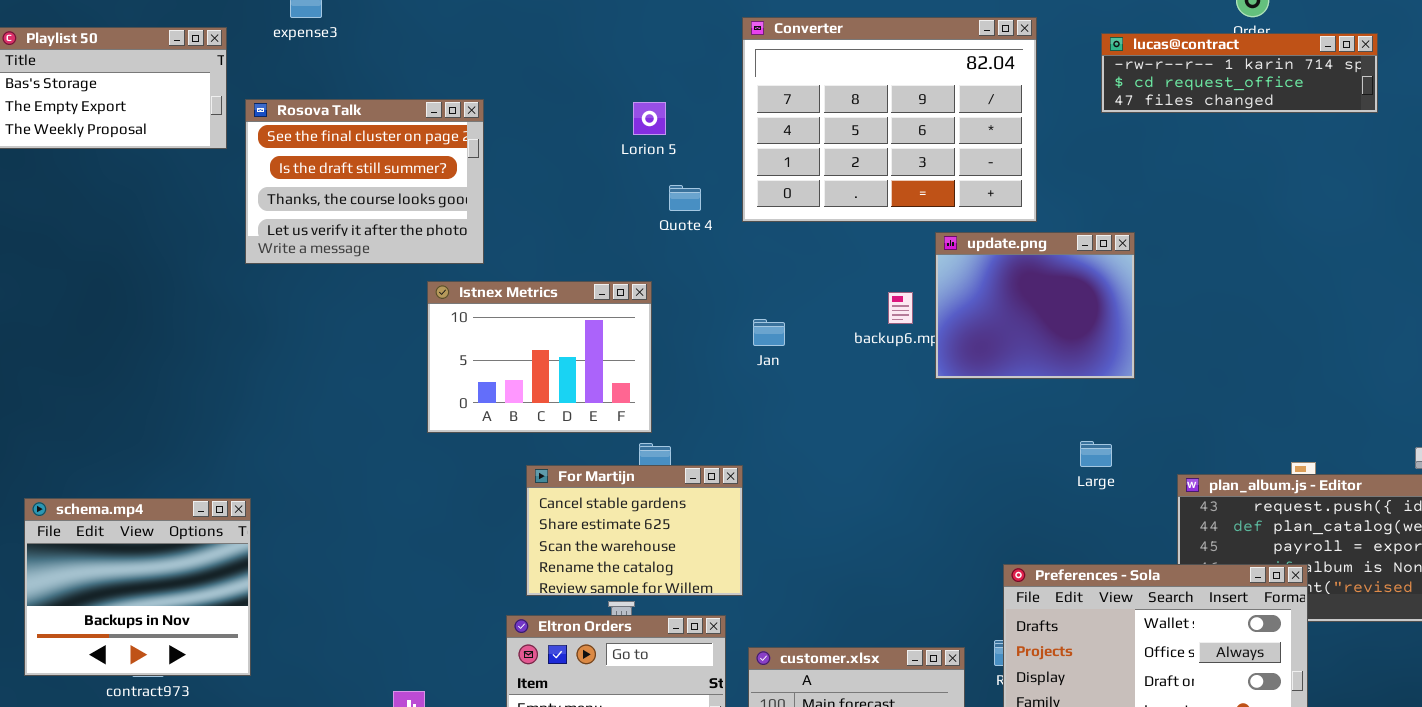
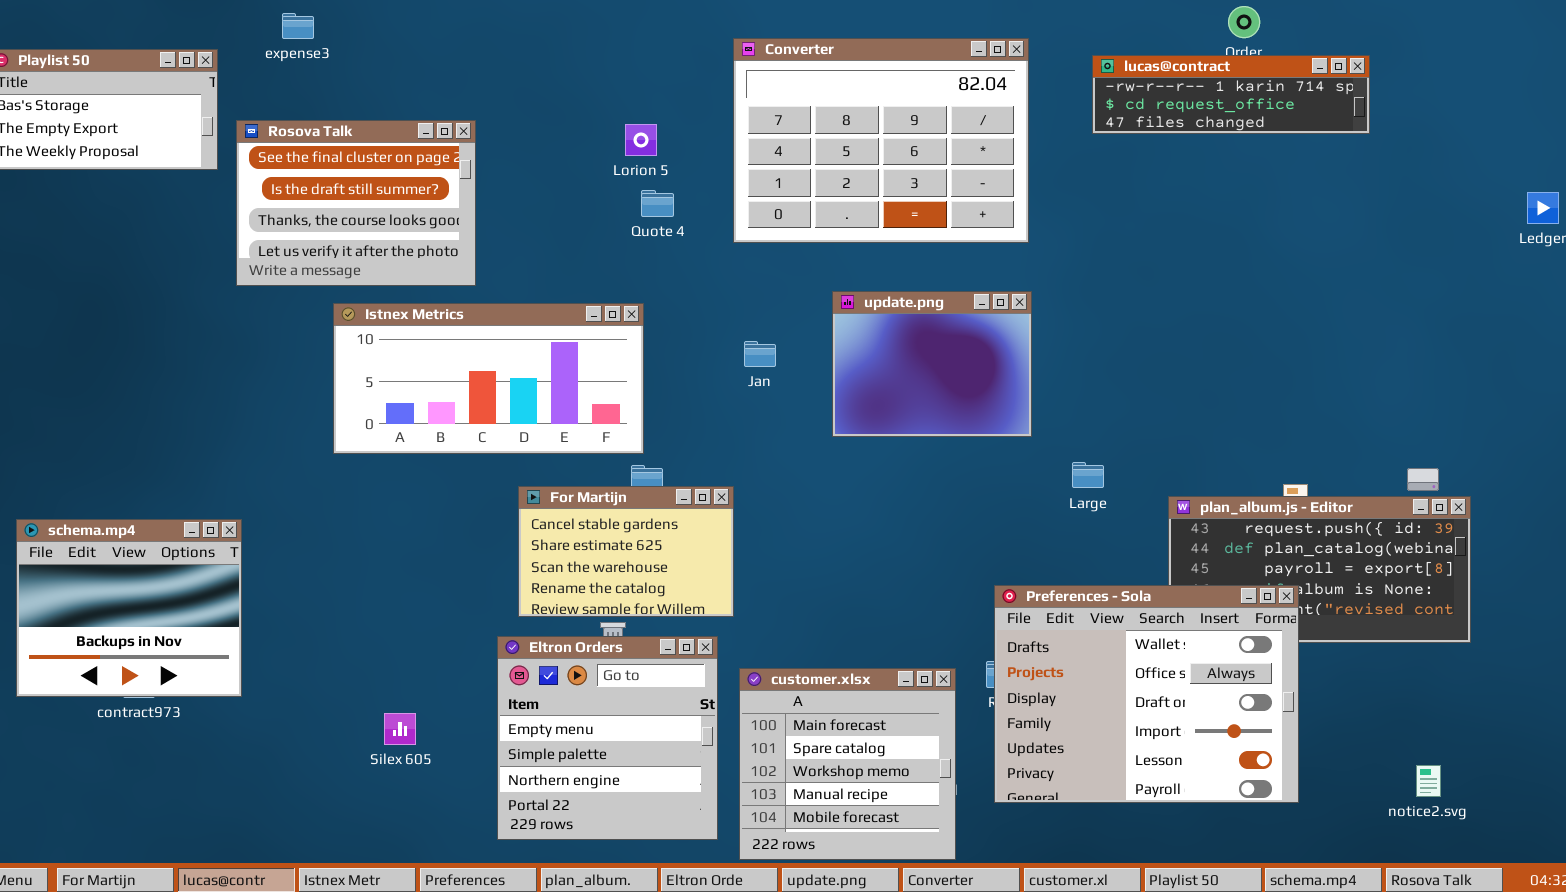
Quote 4: [669,185,701,211] -> [641,190,674,217], moved
update.png: [935,232,1135,379] -> [832,291,1032,437], moved
Istnex Metrics: [427,281,652,433] -> [333,303,644,454], resized

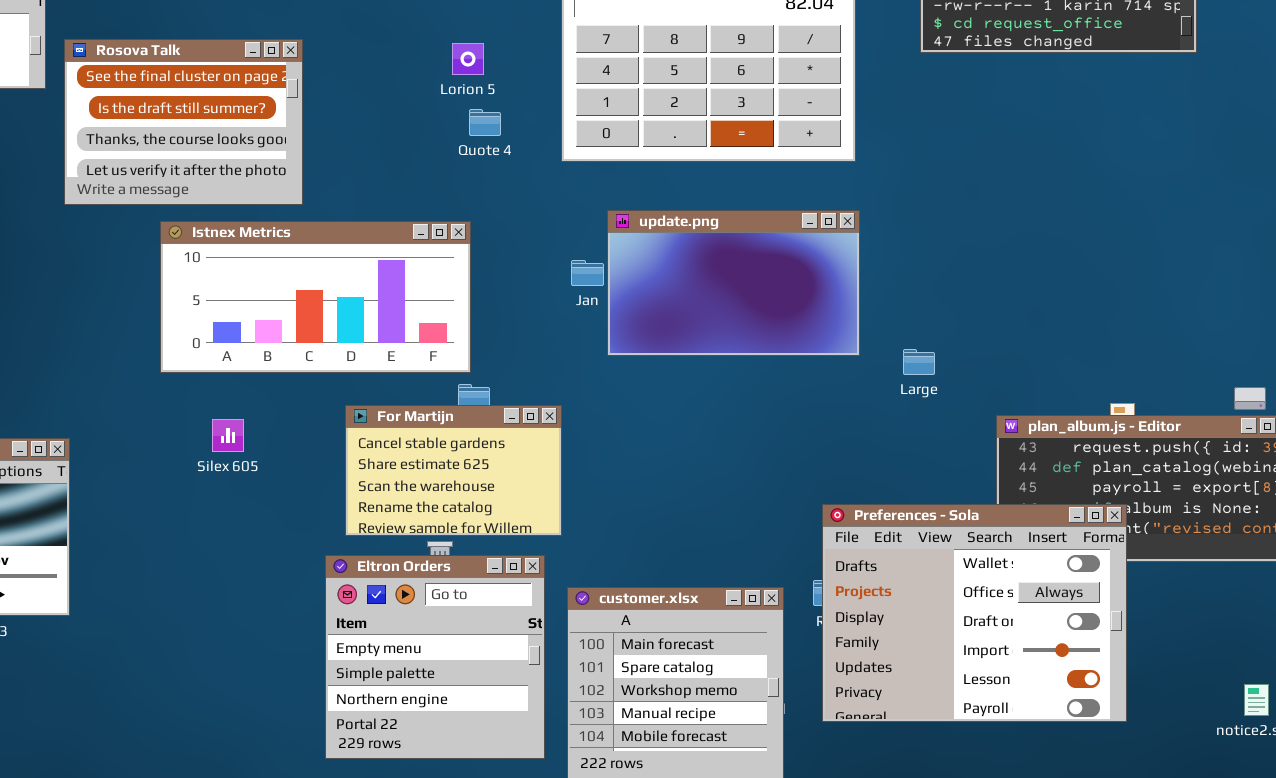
update.png: [832,291,1032,437] -> [607,210,860,356], resized
Large: [1072,462,1104,488] -> [903,349,935,375], moved
Silex 605: [384,713,416,745] -> [212,419,244,452], moved

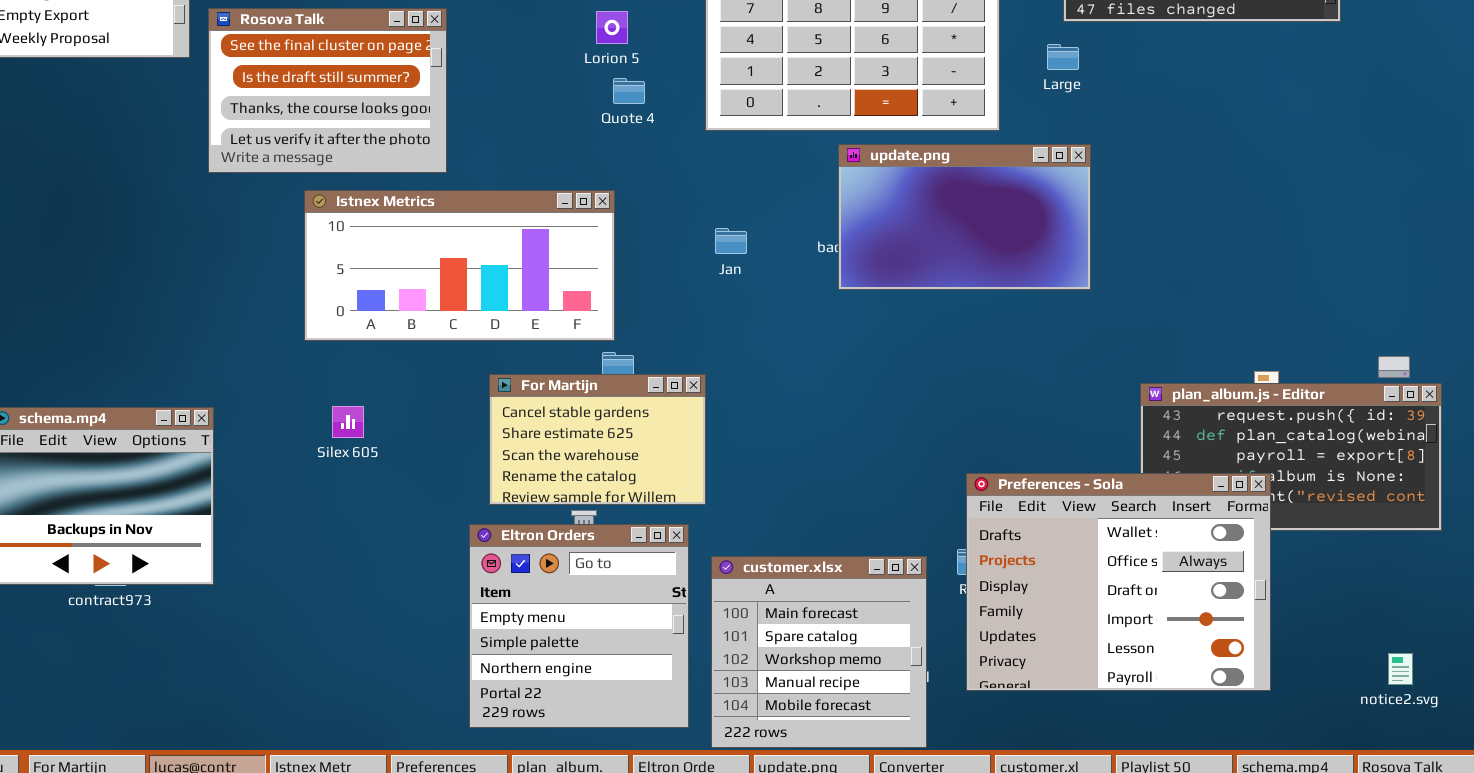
update.png: [607,210,860,356] -> [838,144,1091,290], moved
Large: [903,349,935,375] -> [1047,44,1079,70], moved
Silex 605: [212,419,244,452] -> [332,406,364,438], moved

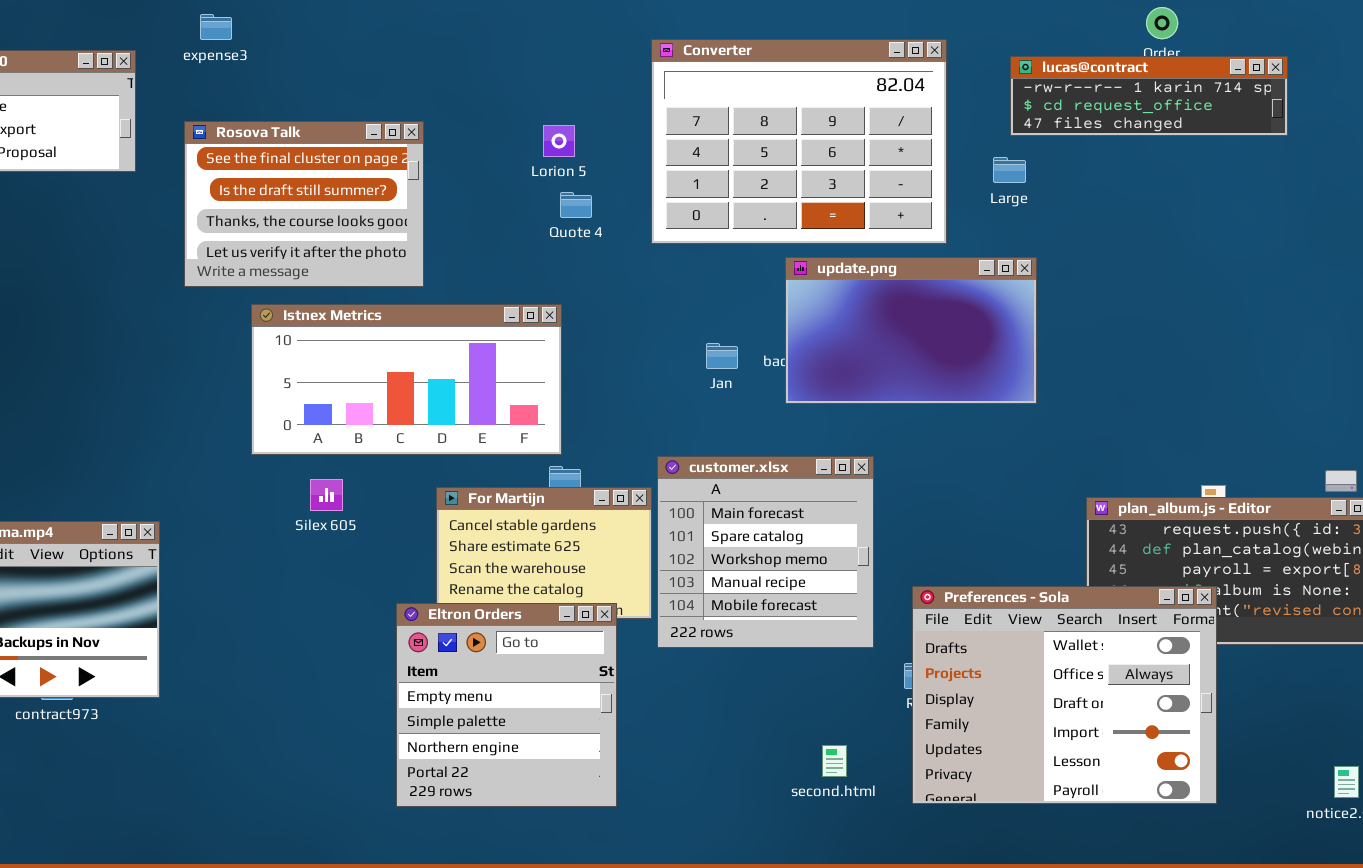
Rosova Talk: [208,8,447,173] -> [184,121,424,287], moved
Jan: [715,228,747,254] -> [706,343,738,369], moved
Silex 605: [332,406,364,438] -> [310,479,343,511], moved
Eltron Orders: [469,524,689,728] -> [396,603,617,807], moved
customer.xlsx: [711,556,927,748] -> [657,456,874,648], moved

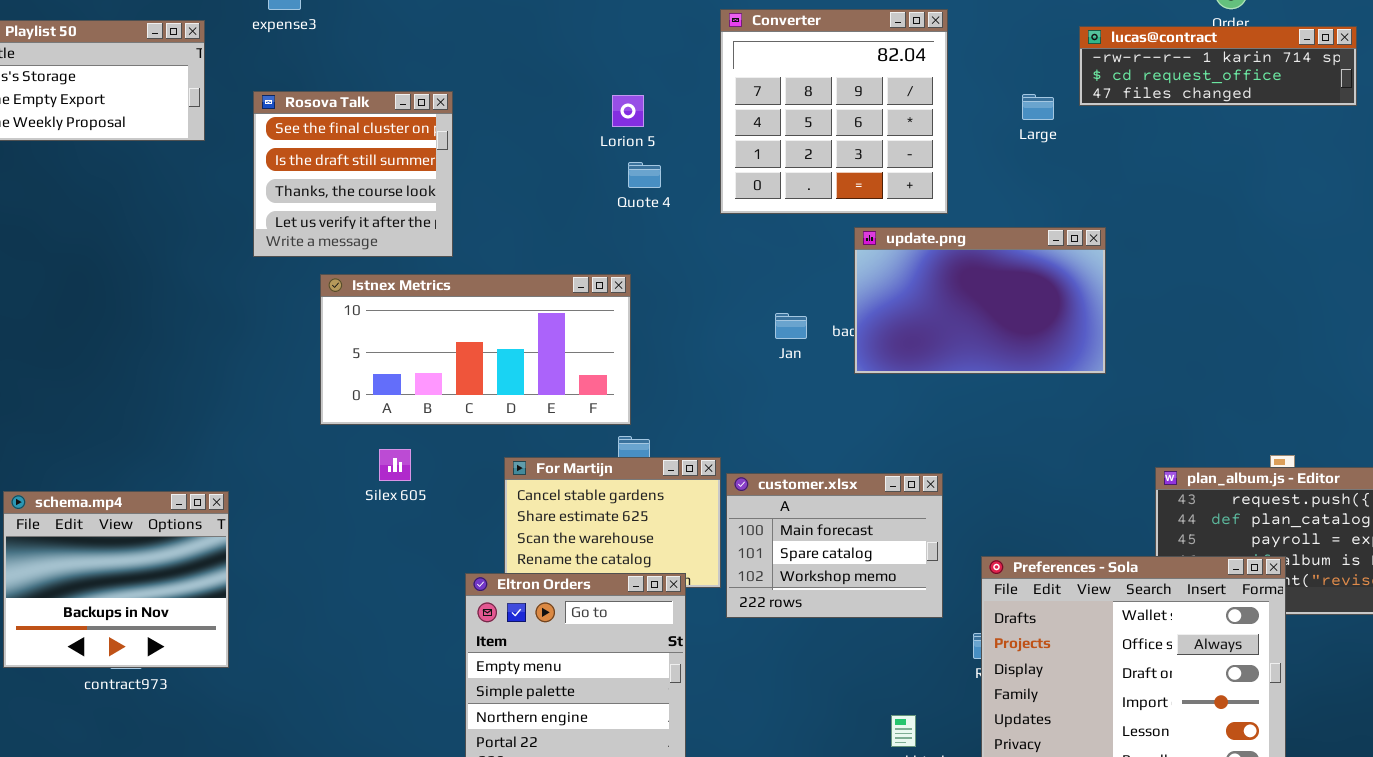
Converter: [651,39,947,244] -> [720,9,948,214], resized
Rosova Talk: [184,121,424,287] -> [253,91,453,257], resized
Large: [993,157,1026,183] -> [1022,94,1054,120], moved
customer.xlsx: [657,456,874,648] -> [726,473,943,618], resized

